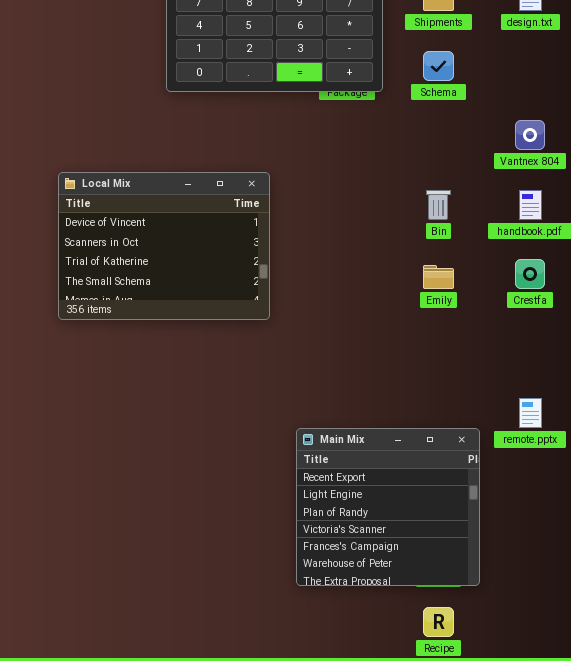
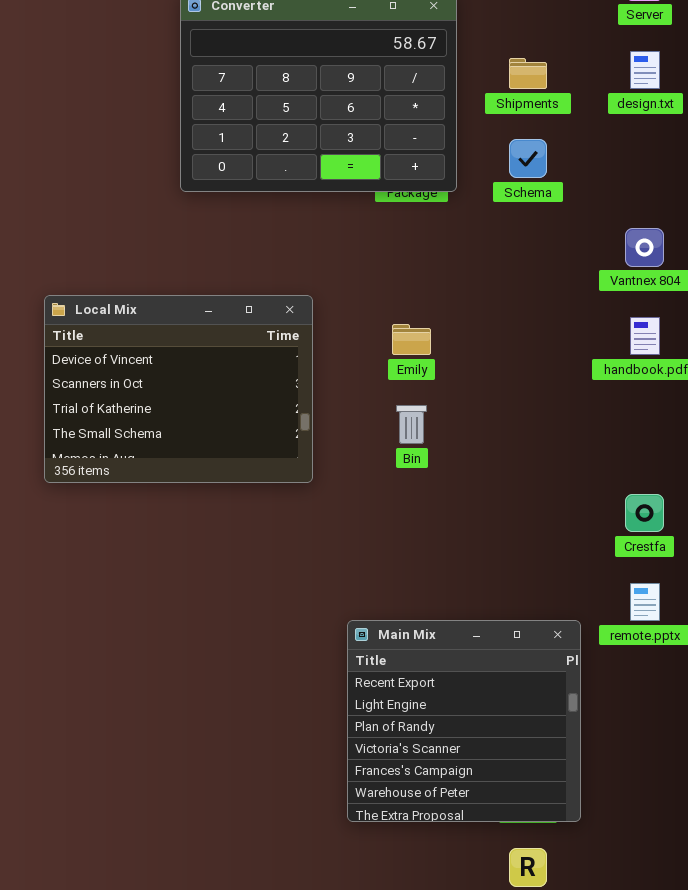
Bin: [426,190,451,220] -> [396,405,427,444], moved
Crestfa: [515,259,545,289] -> [625,494,664,532], moved
Emily: [423,265,454,289] -> [392,324,431,355], moved

